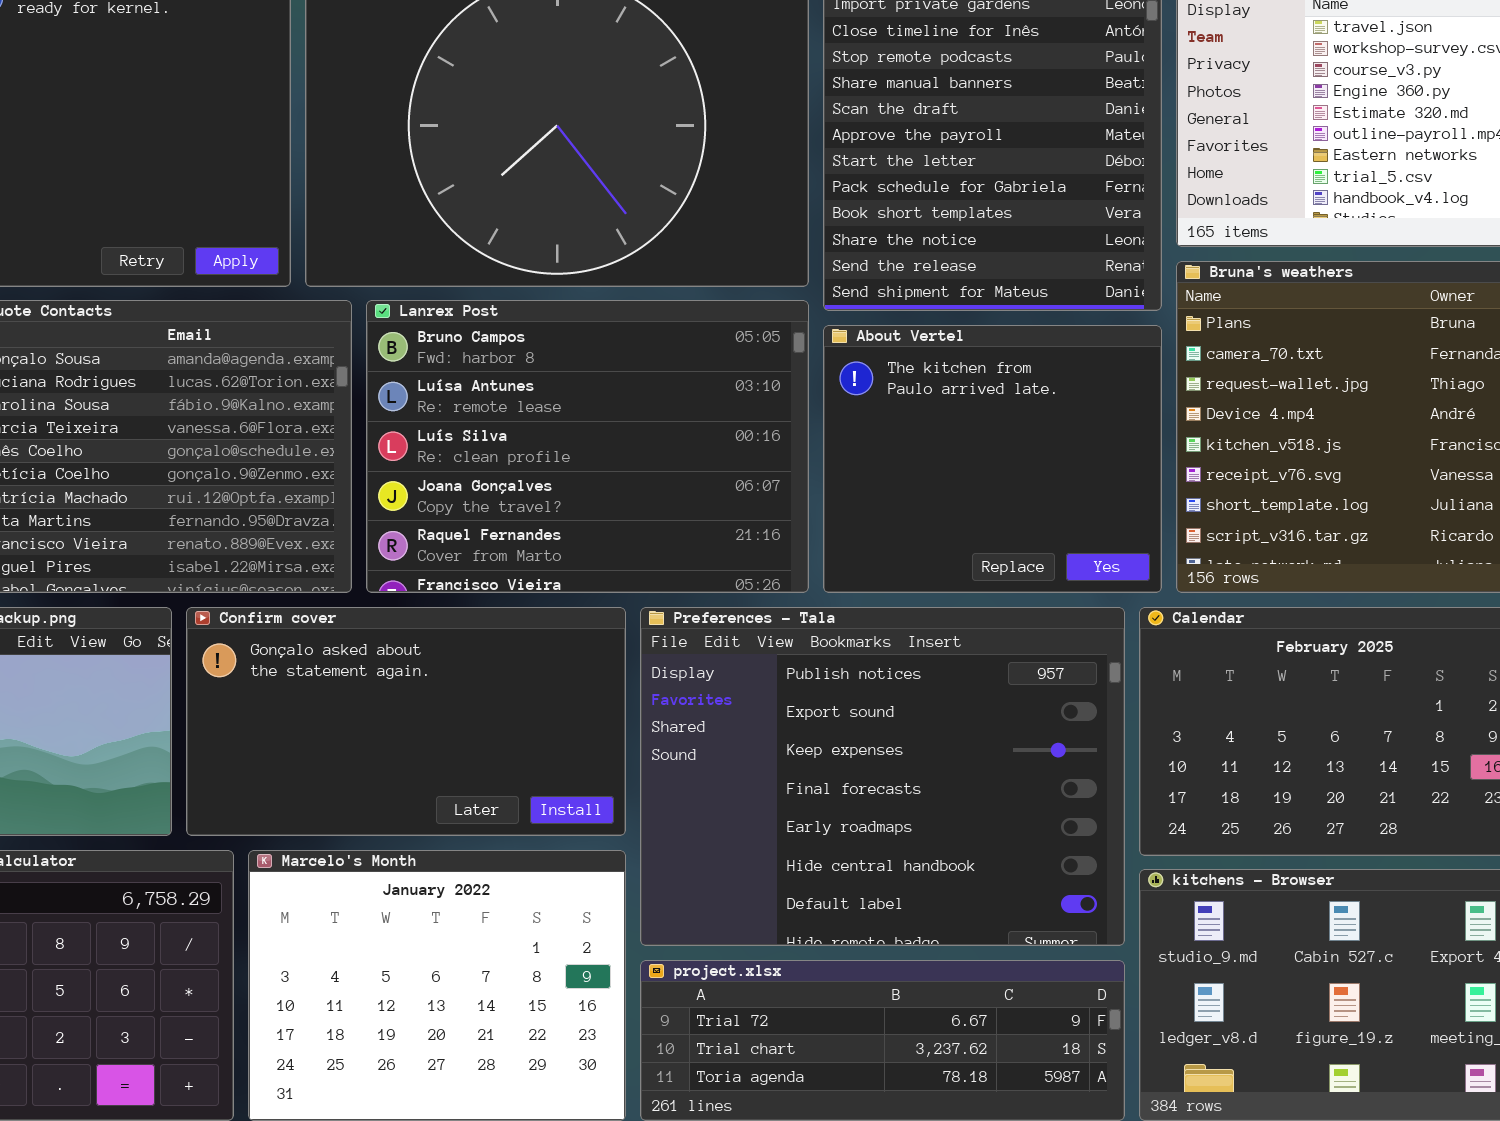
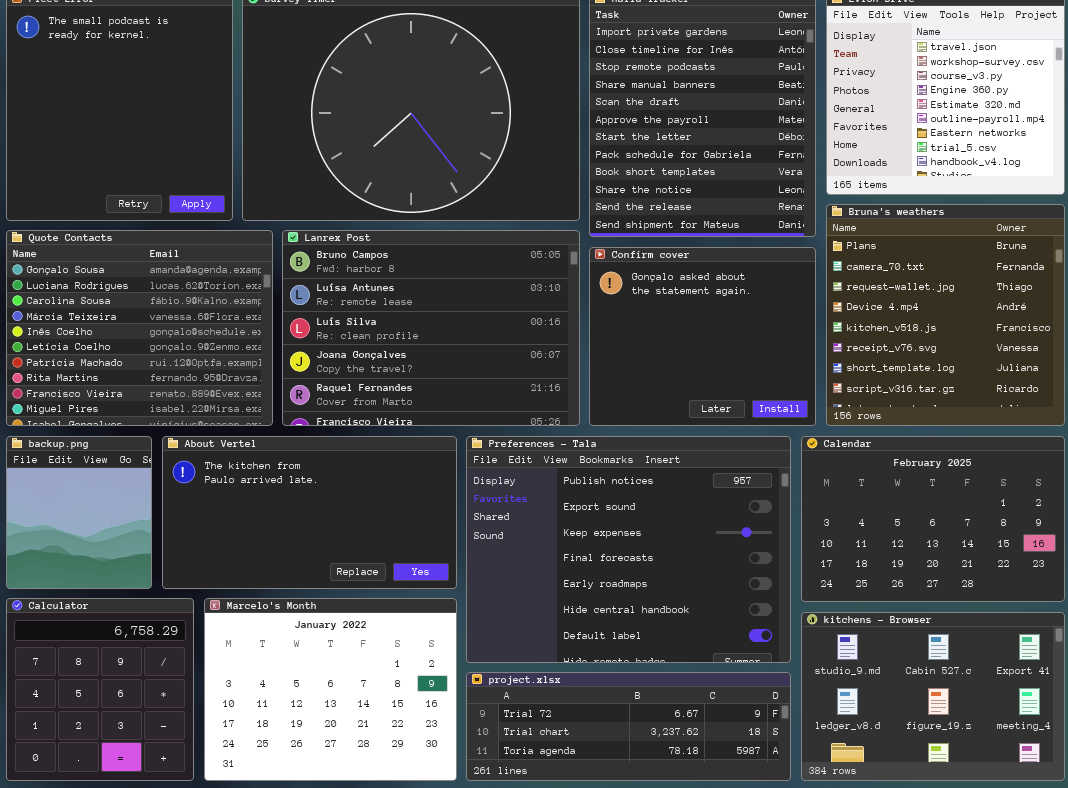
About Vertel: [823,325,1162,593] -> [162,436,457,589], moved, resized
Confirm cover: [186,607,626,836] -> [589,247,816,426], moved, resized

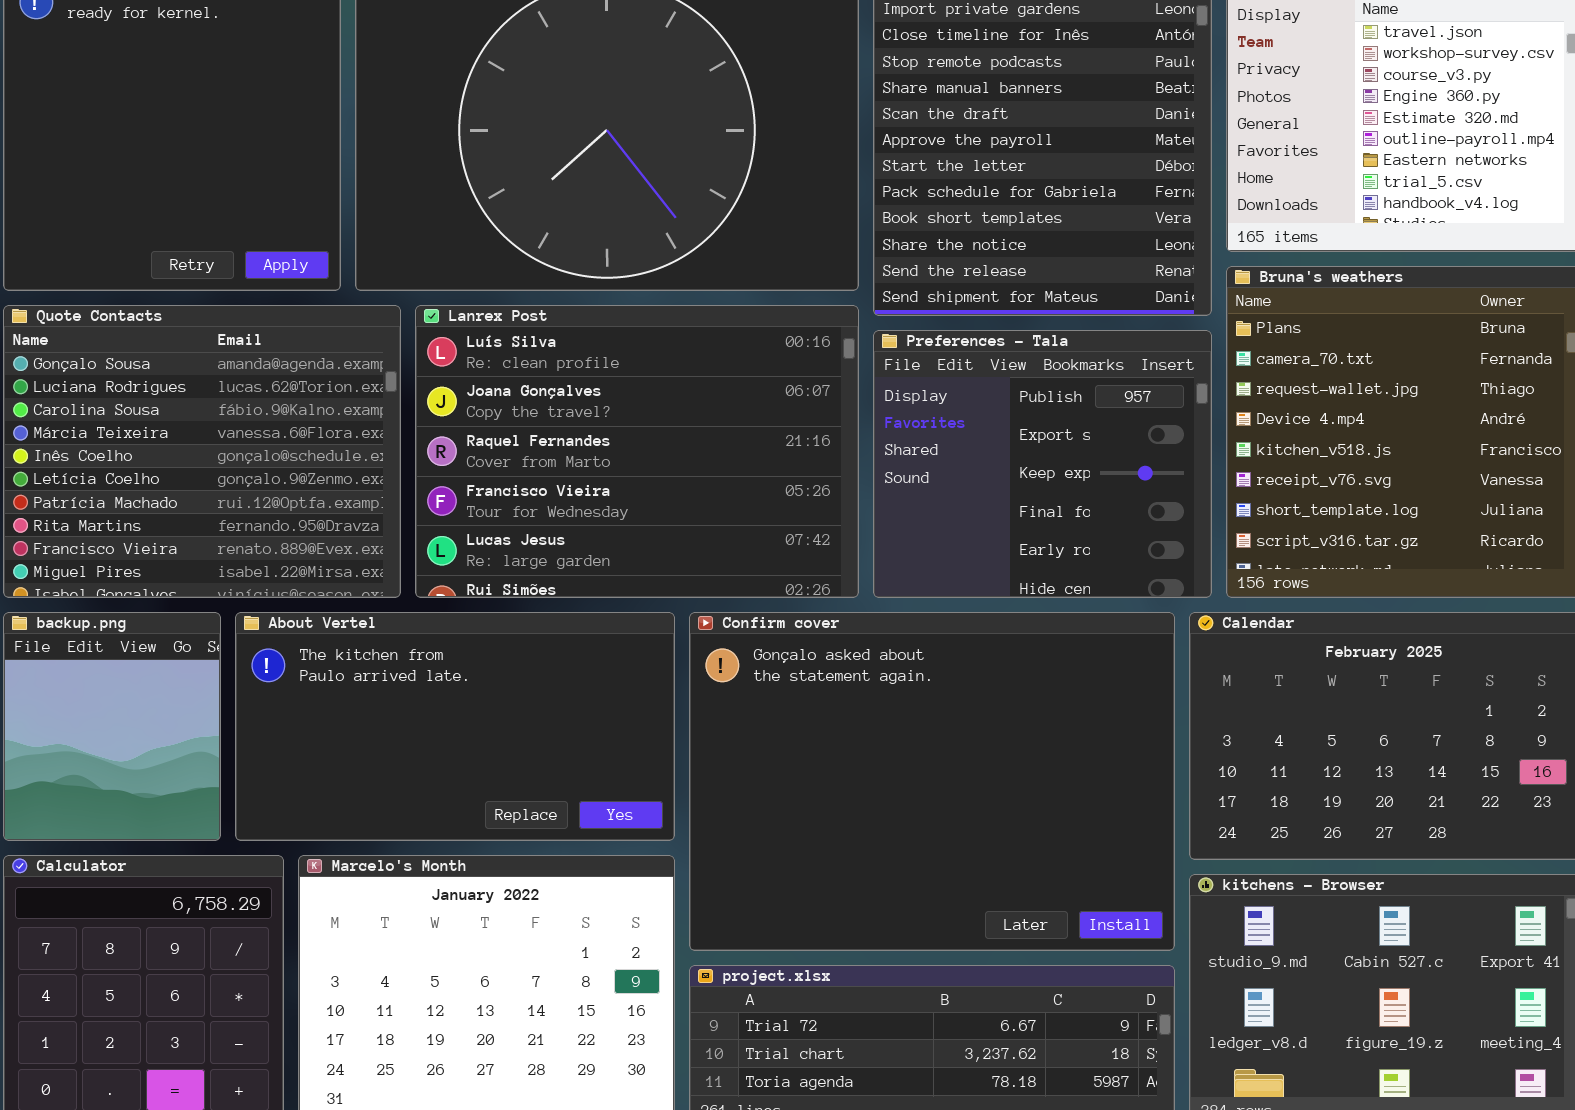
Lanrex Post: [282,230,580,426] -> [415,305,859,598], scrolled down 2 rows
Confirm cover: [589,247,816,426] -> [689,612,1175,951], moved, resized
Preferences - Tala: [466,436,791,663] -> [873,330,1212,598], moved, resized

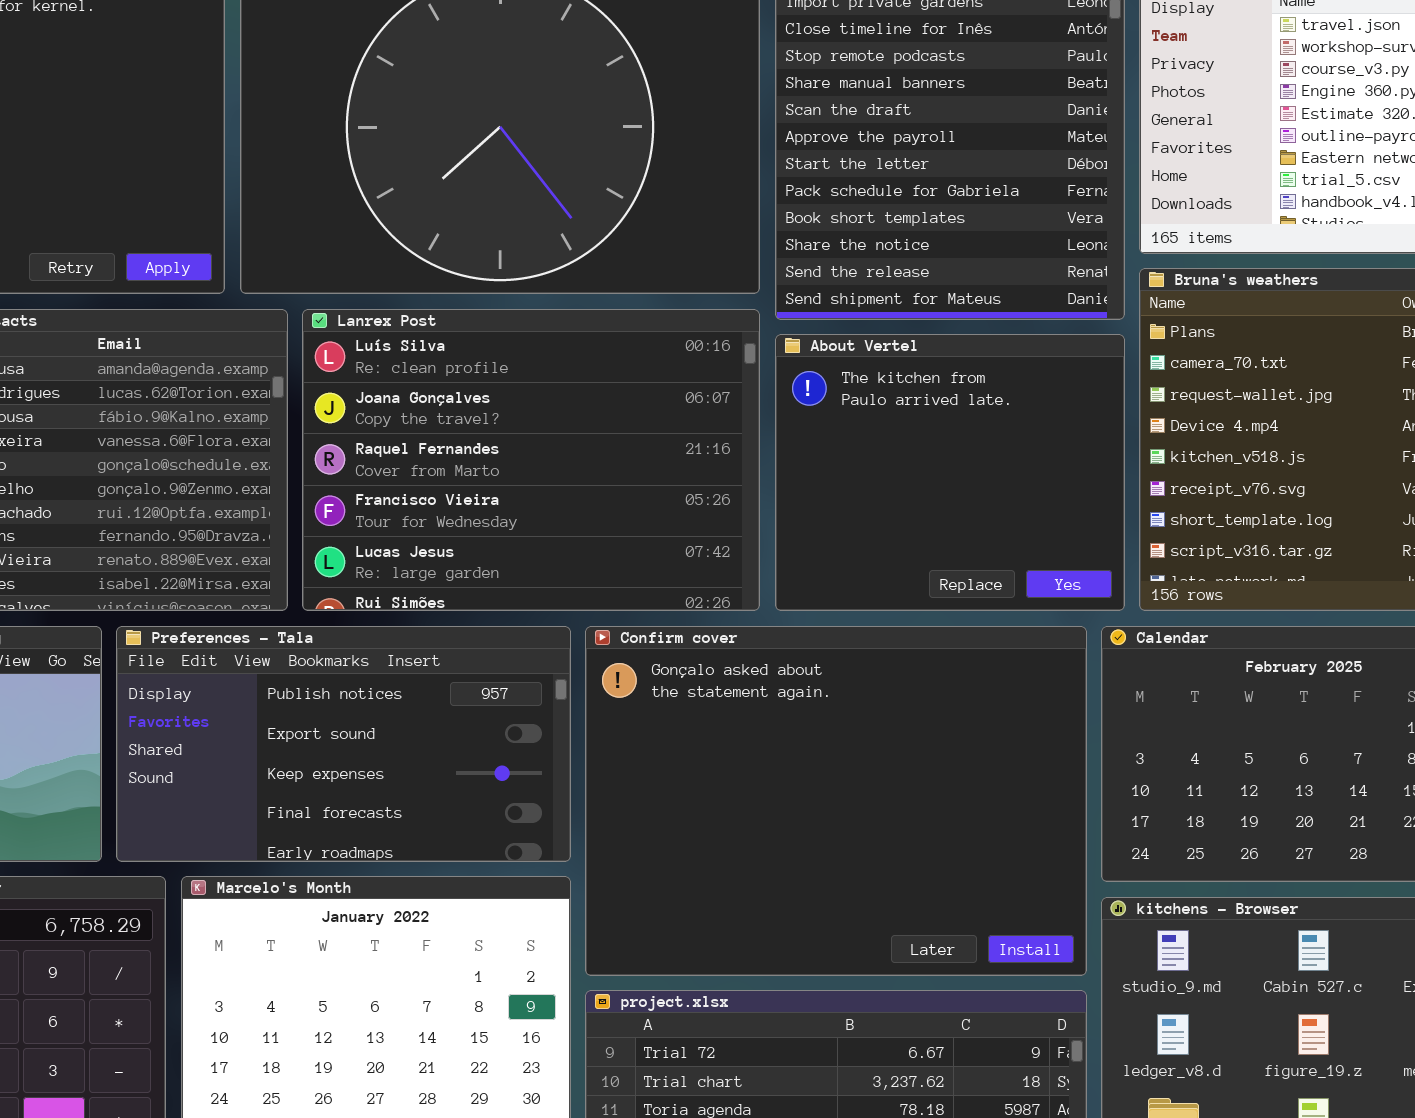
Preferences - Tala: [873,330,1212,598] -> [116,626,571,862], moved, resized
About Vertel: [235,612,675,841] -> [775,334,1125,611], moved, resized

